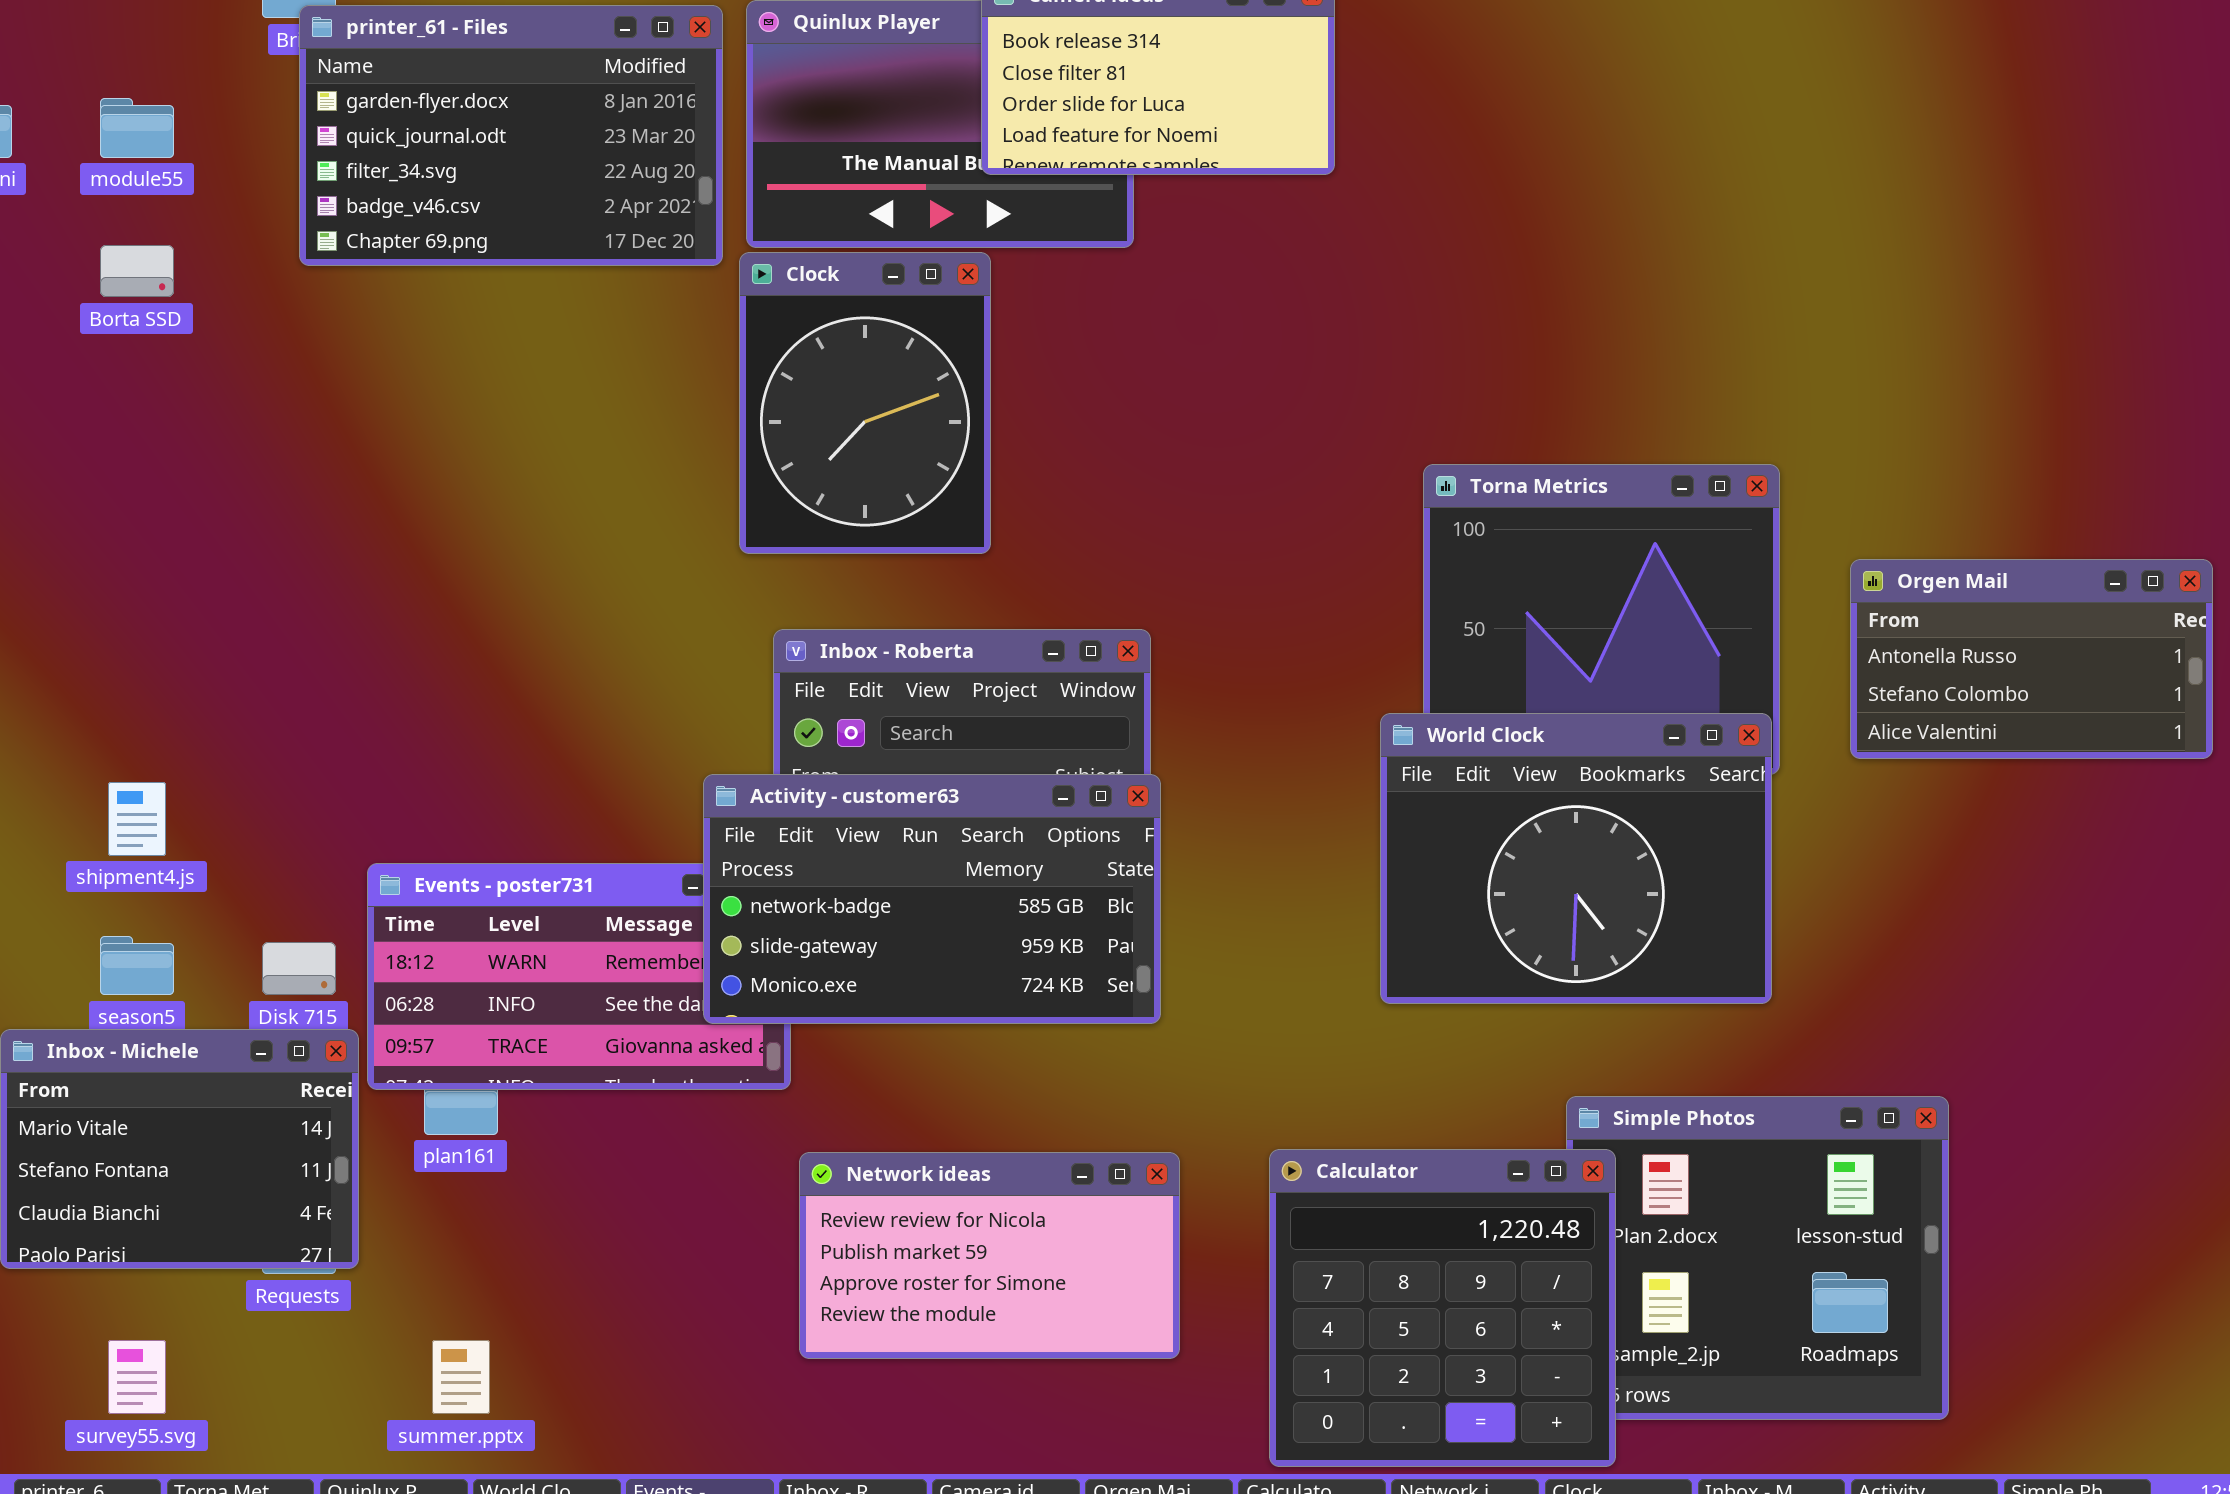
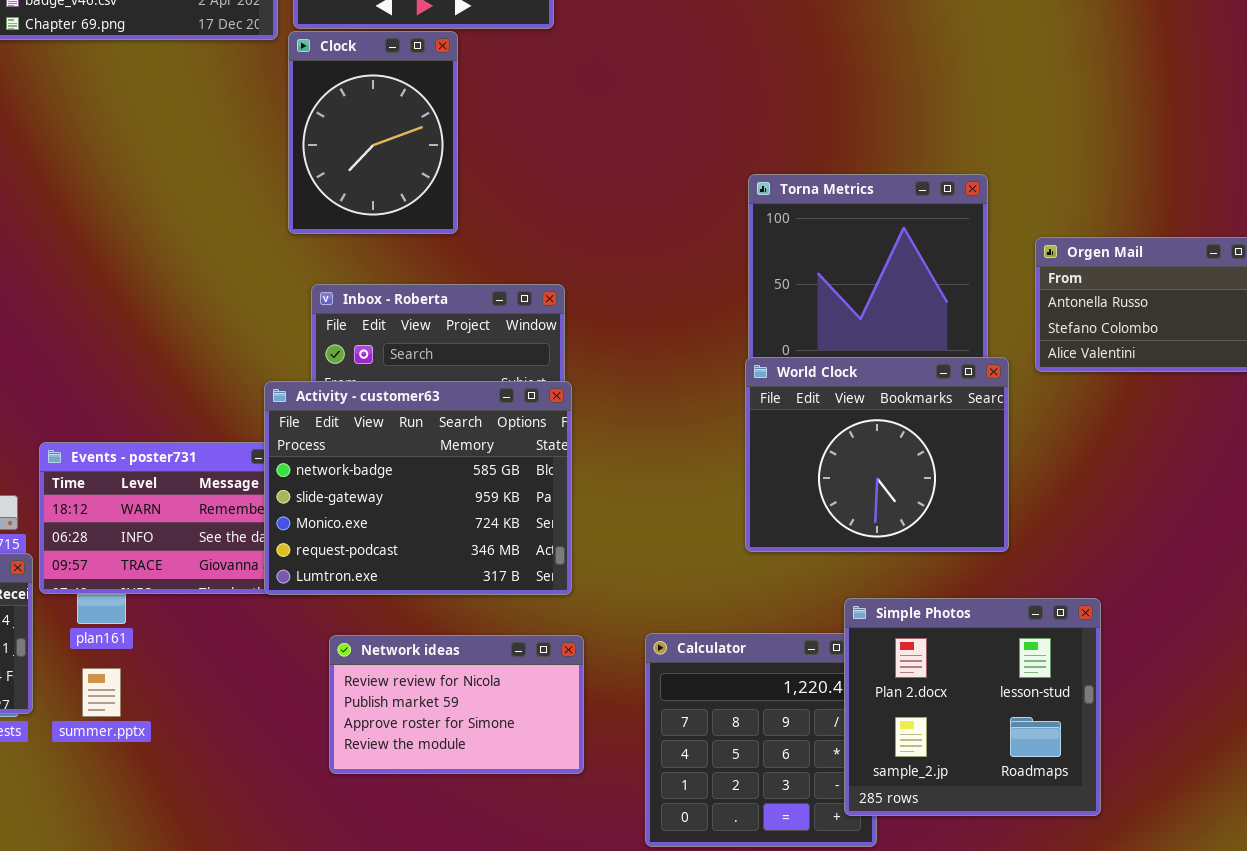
World Clock: [1380,713,1772,1004] -> [745,357,1009,552], moved
Activity - customer63: [703,774,1161,1024] -> [264,381,572,595], resized
Simple Photos: [1566,1096,1949,1420] -> [844,598,1101,816], raised
summer.pptx: [432,1340,490,1414] -> [82,668,121,717], moved

